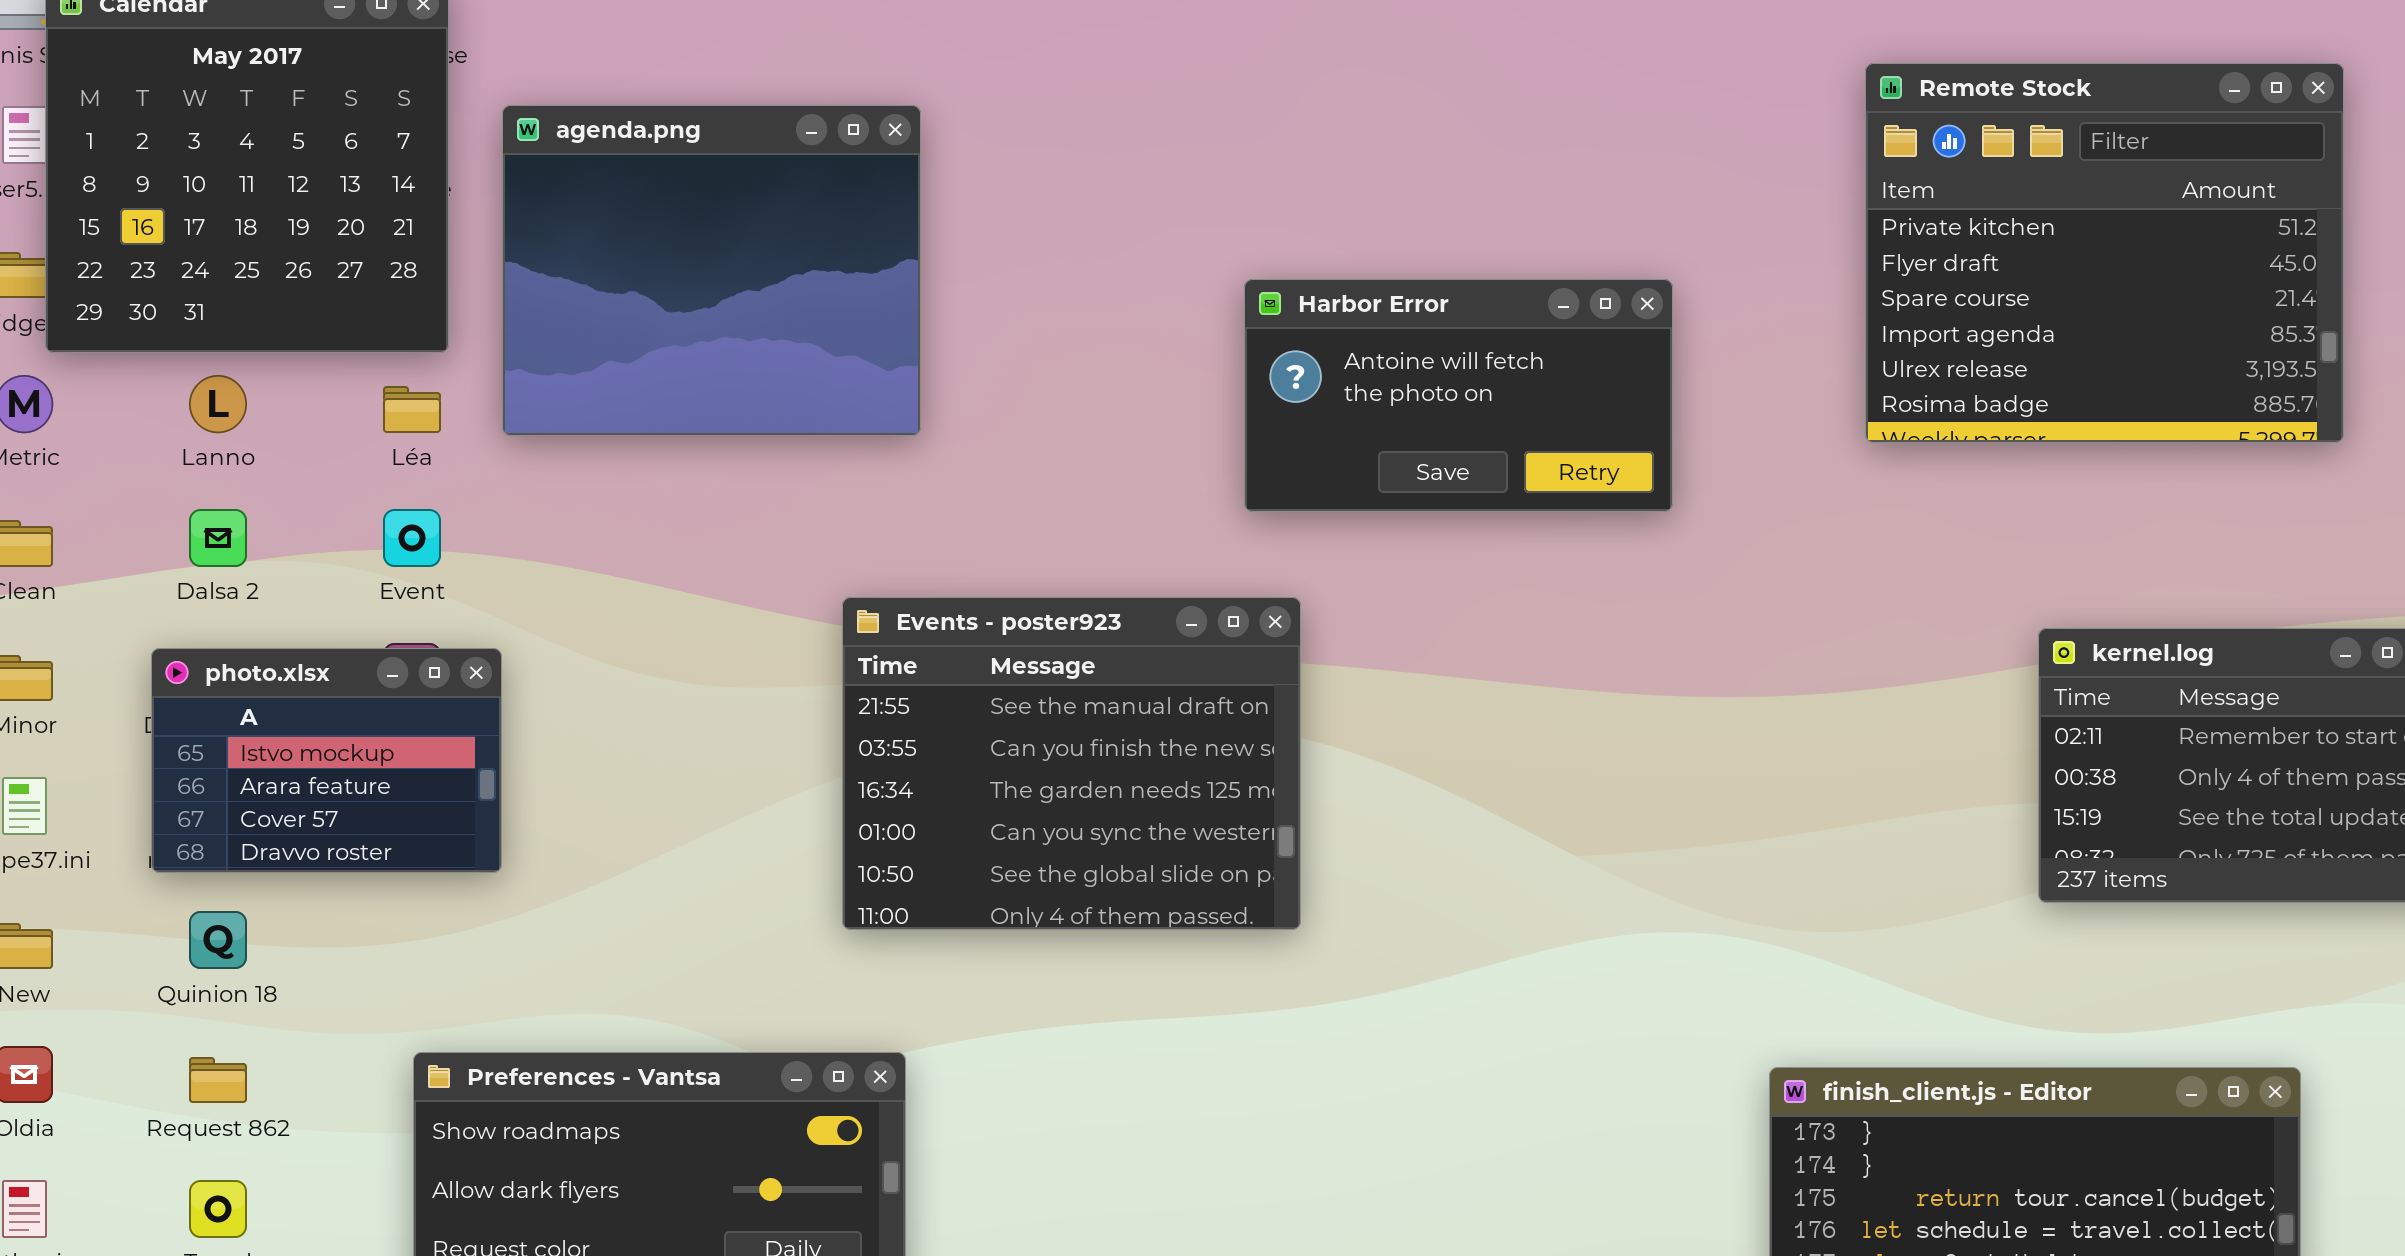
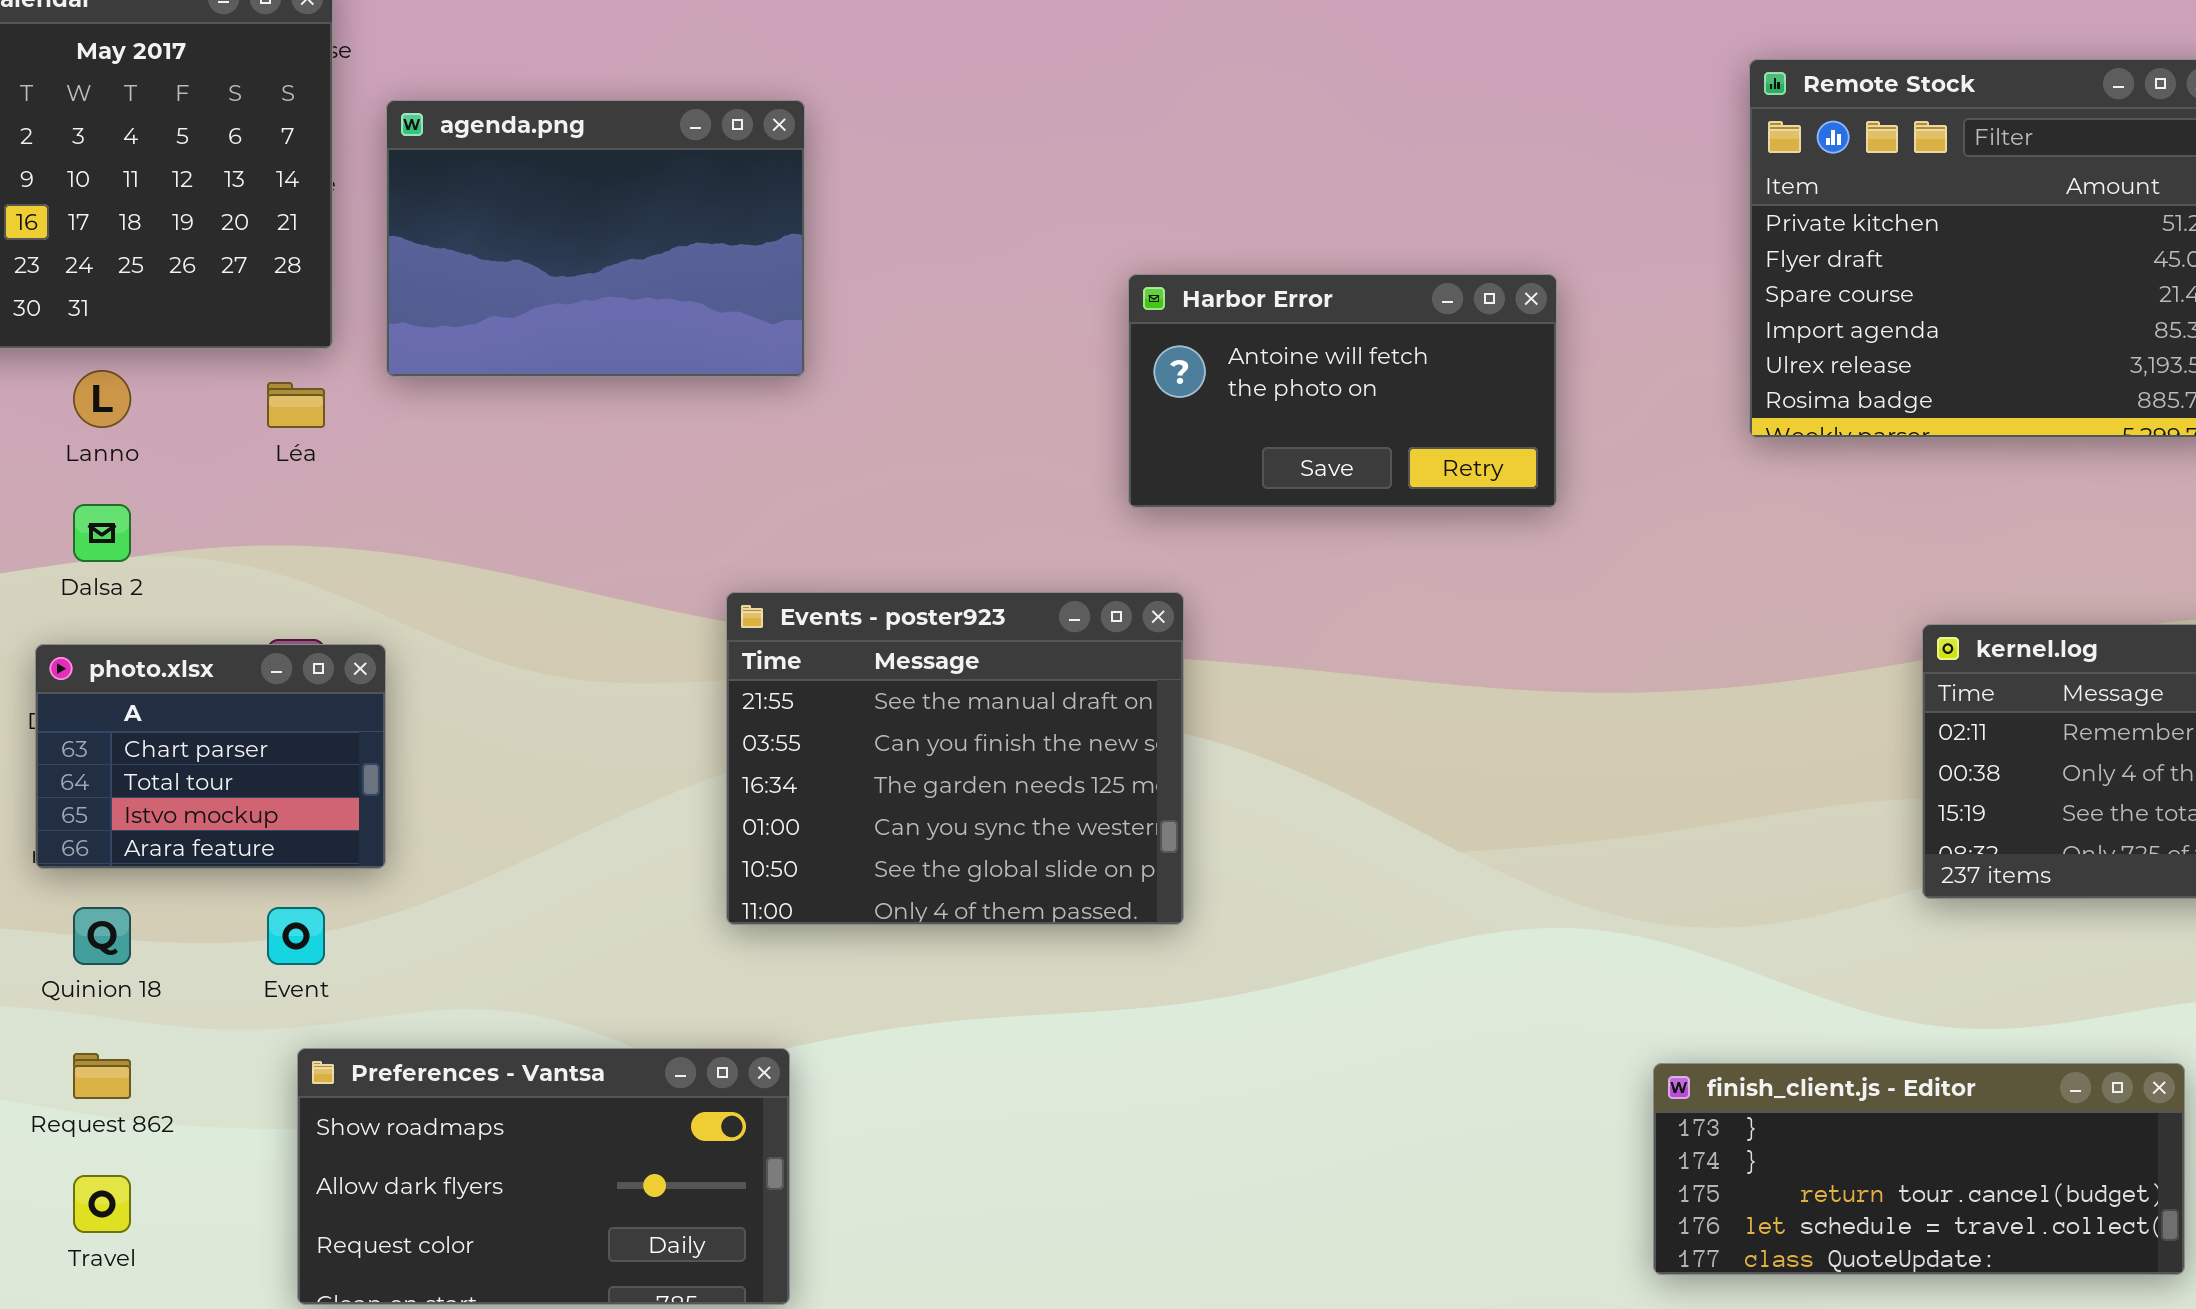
agenda.png: [502,105,921,436] -> [386,100,805,377], resized
Event: [383,509,441,567] -> [267,907,325,965], moved
photo.xlsx: [151,648,502,873] -> [35,644,386,869], scrolled up 2 rows

